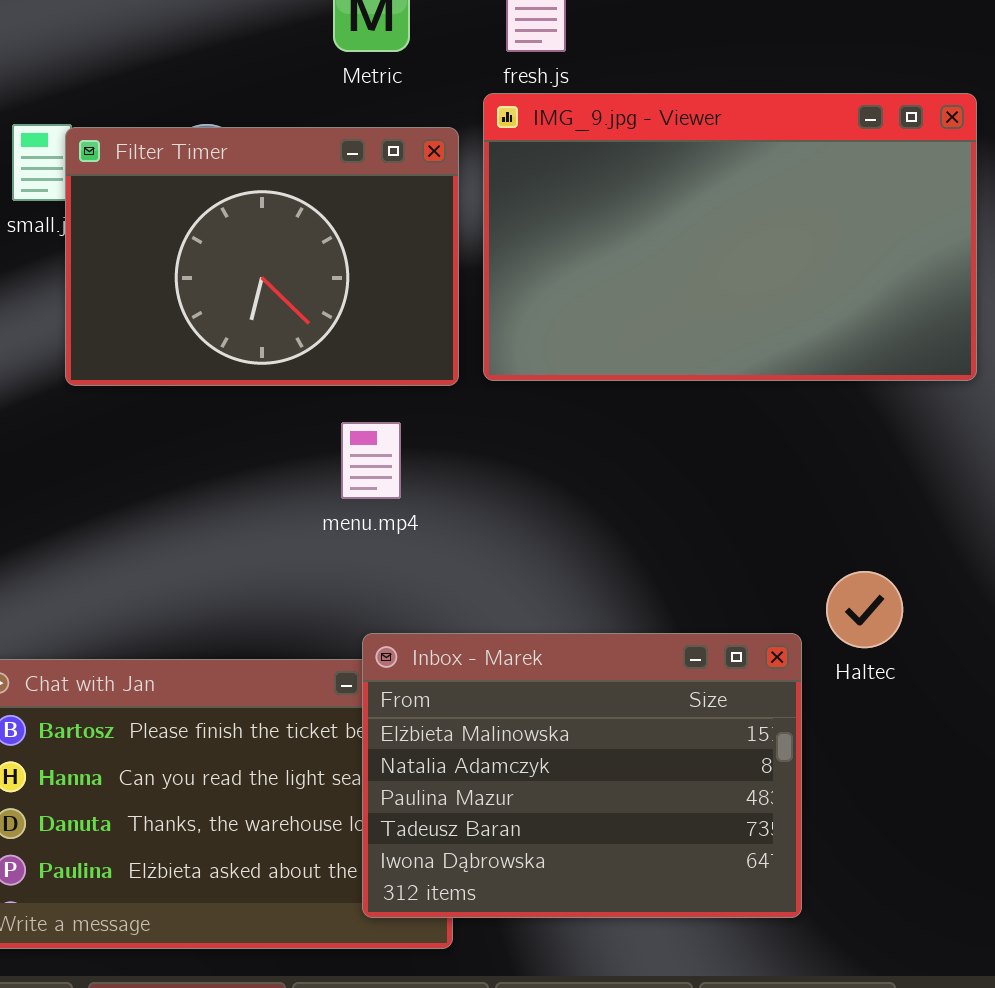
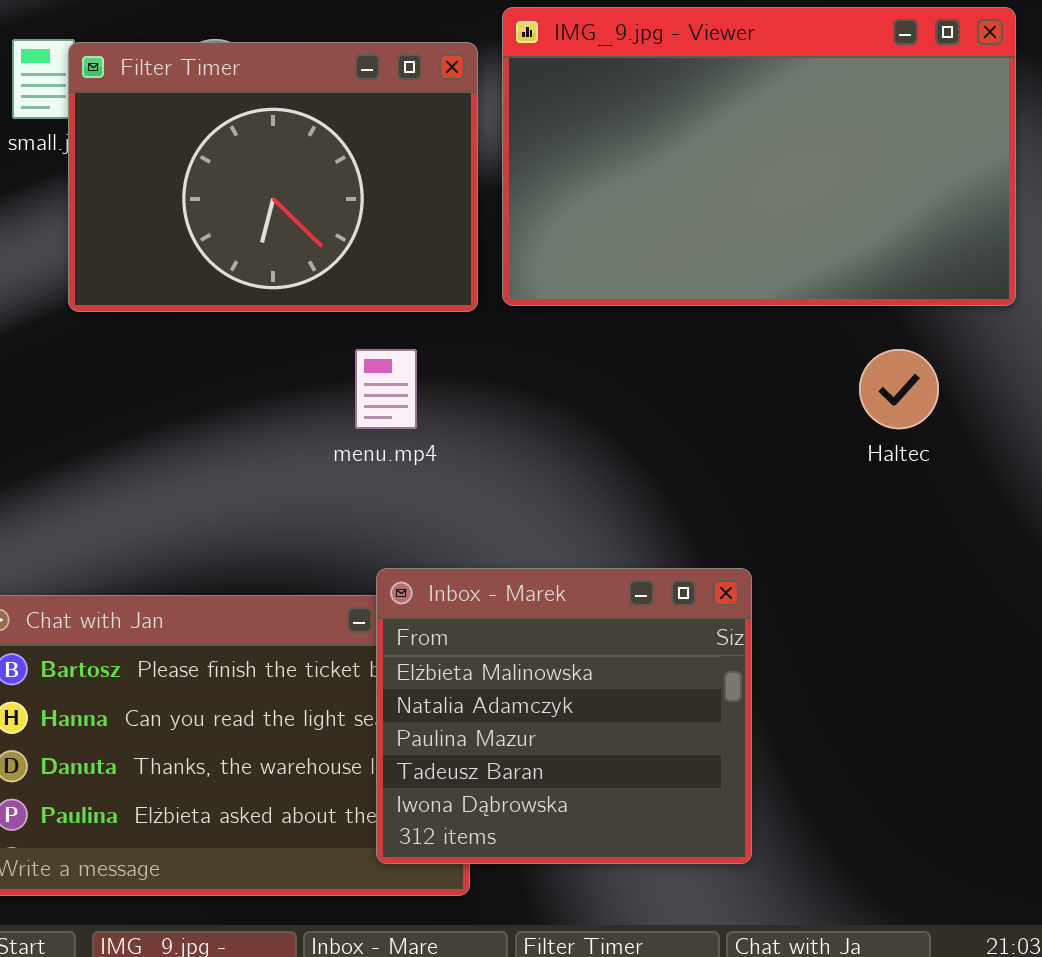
Haltec: [826,571,903,648] -> [859,349,939,429], moved
Inbox - Marek: [362,633,802,918] -> [376,568,752,864], resized

